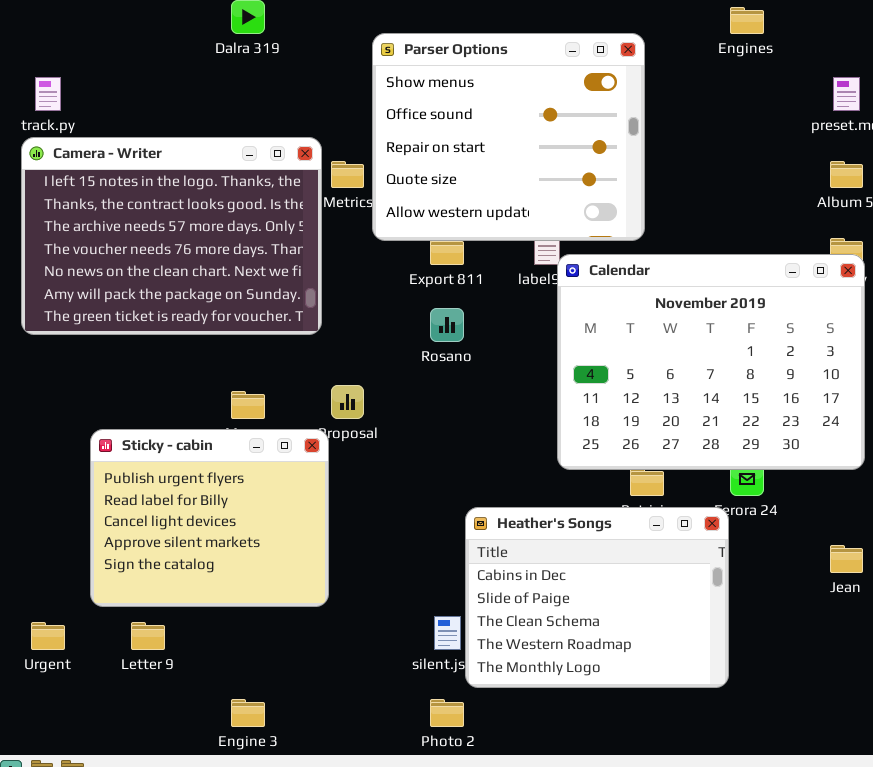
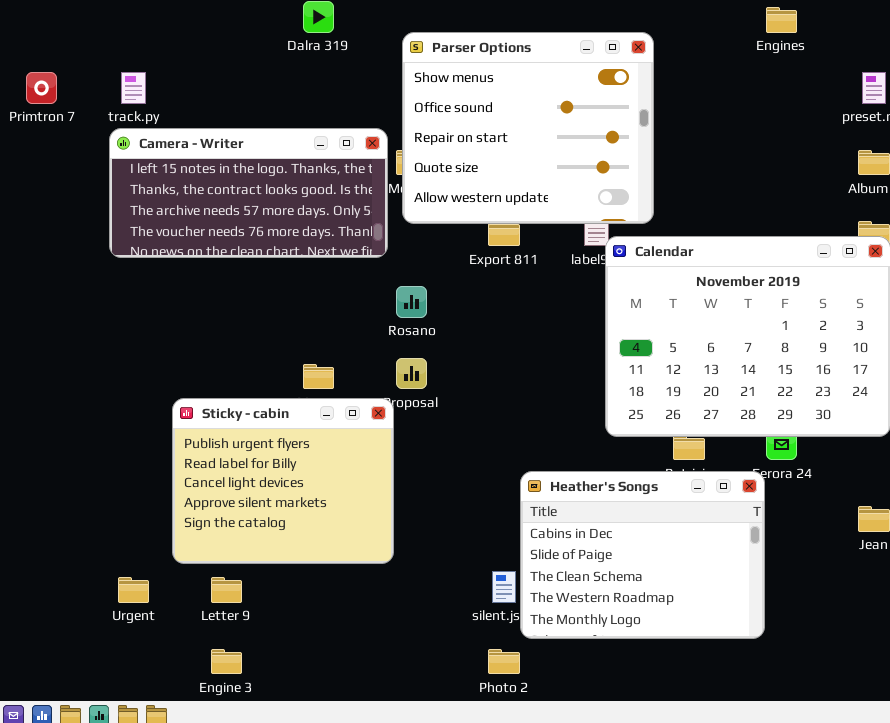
Parser Options: [372,33,645,241] -> [402,32,654,224], moved
Camera - Writer: [21,137,322,335] -> [109,128,388,258], resized
Rosano: [430,308,464,342] -> [396,286,427,318], moved
Engine 3: [231,699,265,727] -> [211,649,242,674], moved

